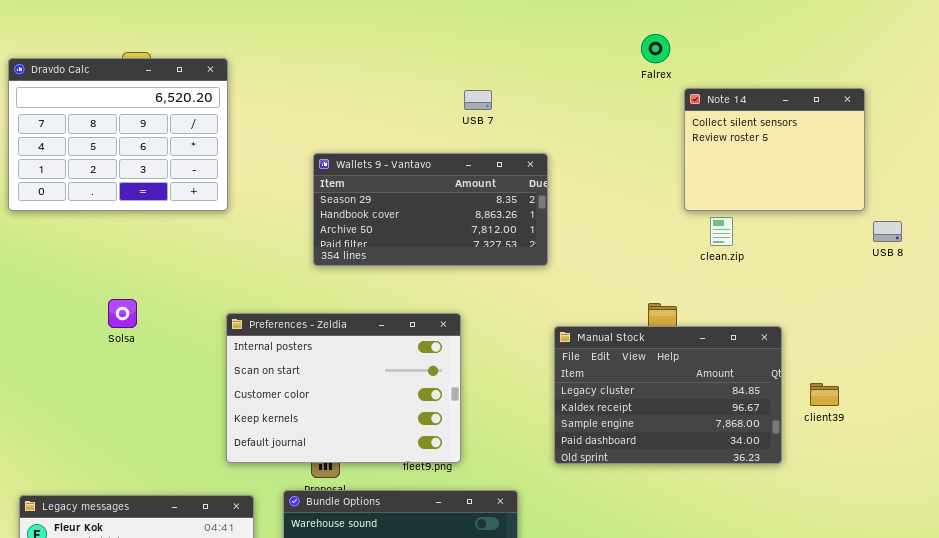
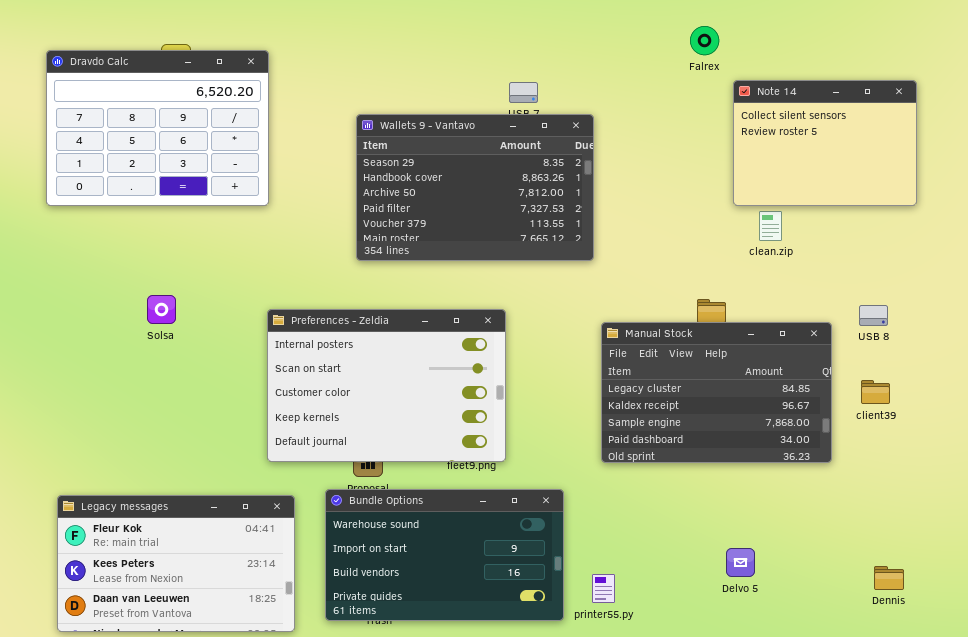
Wallets 9 - Vantavo: [313,153,548,266] -> [356,114,594,261], resized
USB 8: [873,221,902,242] -> [859,305,888,326], moved

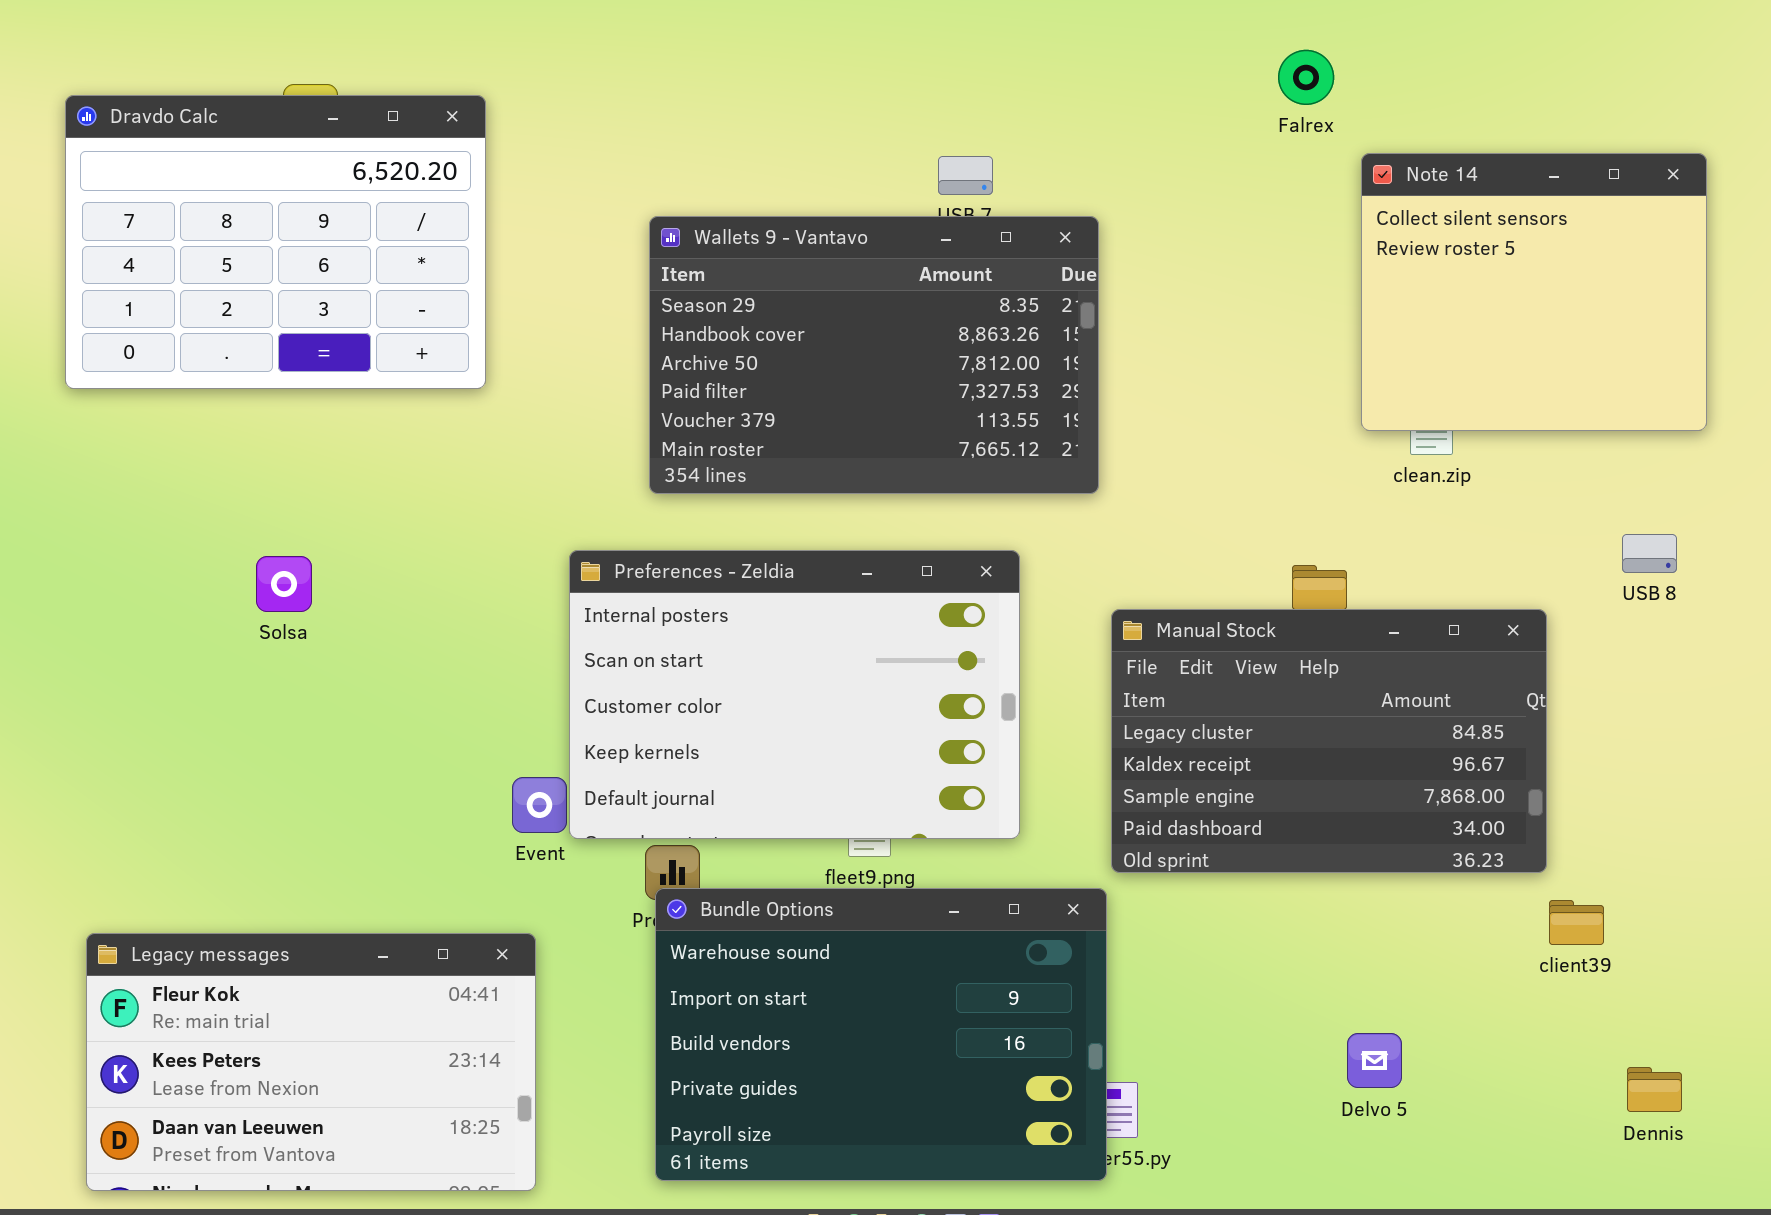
Note 14: [733,80,917,206] -> [1361,153,1707,431], resized
USB 8: [859,305,888,326] -> [1622,534,1677,573], moved
Preferences - Zeldia: [267,309,506,462] -> [569,550,1020,839], moved
client39: [861,380,890,404] -> [1549,900,1604,945], moved
Bundle Options: [325,489,564,621] -> [655,888,1107,1181], moved, resized

